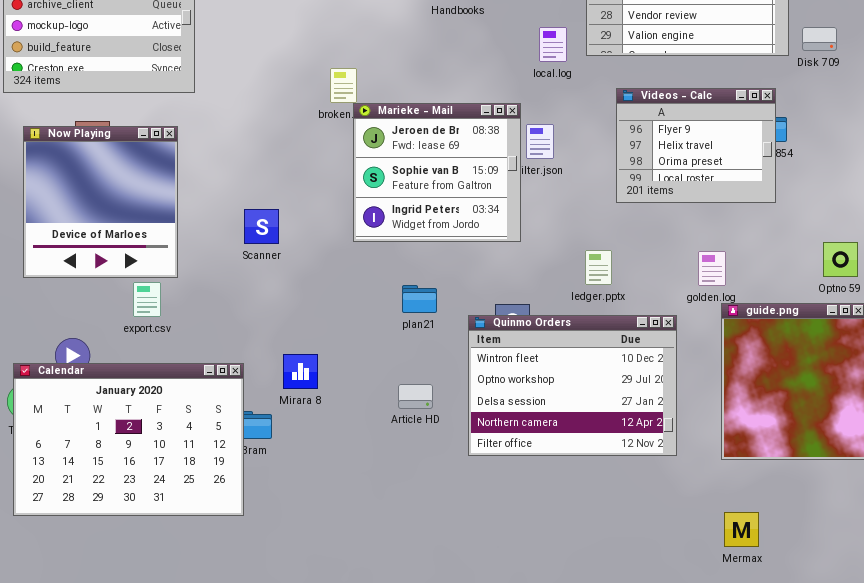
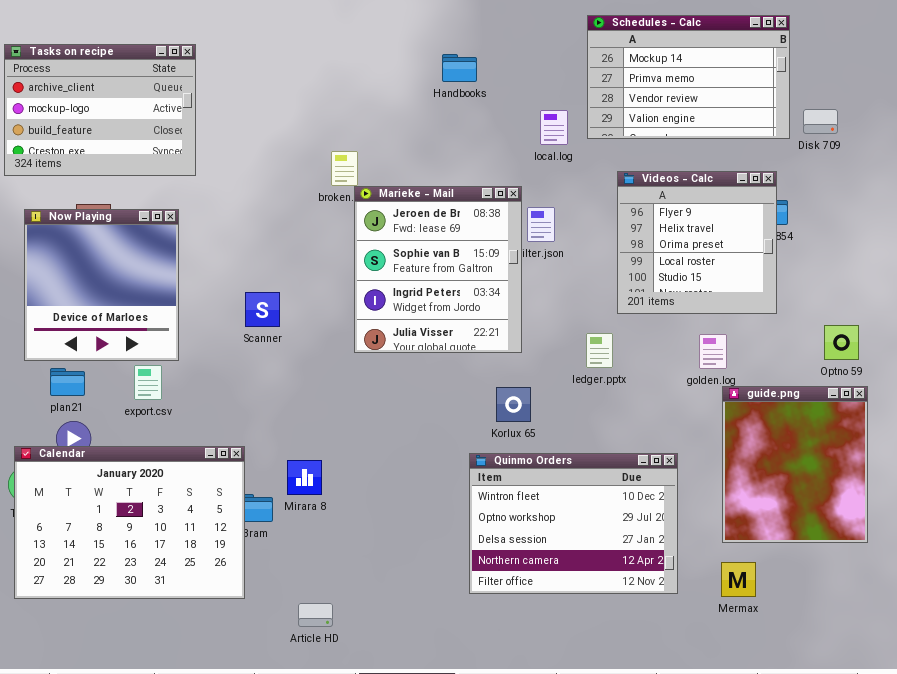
Videos - Calc: [616,88,776,203] -> [617,171,777,314], resized
Marieke - Mail: [353,103,521,242] -> [354,186,522,353], resized
plan21: [402,285,437,313] -> [50,368,85,396], moved
Quinmo Orders: [468,315,677,456] -> [469,453,678,594], moved
Mirara 8: [283,354,318,389] -> [287,460,322,495], moved
Article HD: [398,384,433,409] -> [298,603,333,627], moved
Mermax: [724,512,759,547] -> [721,562,756,597], moved

